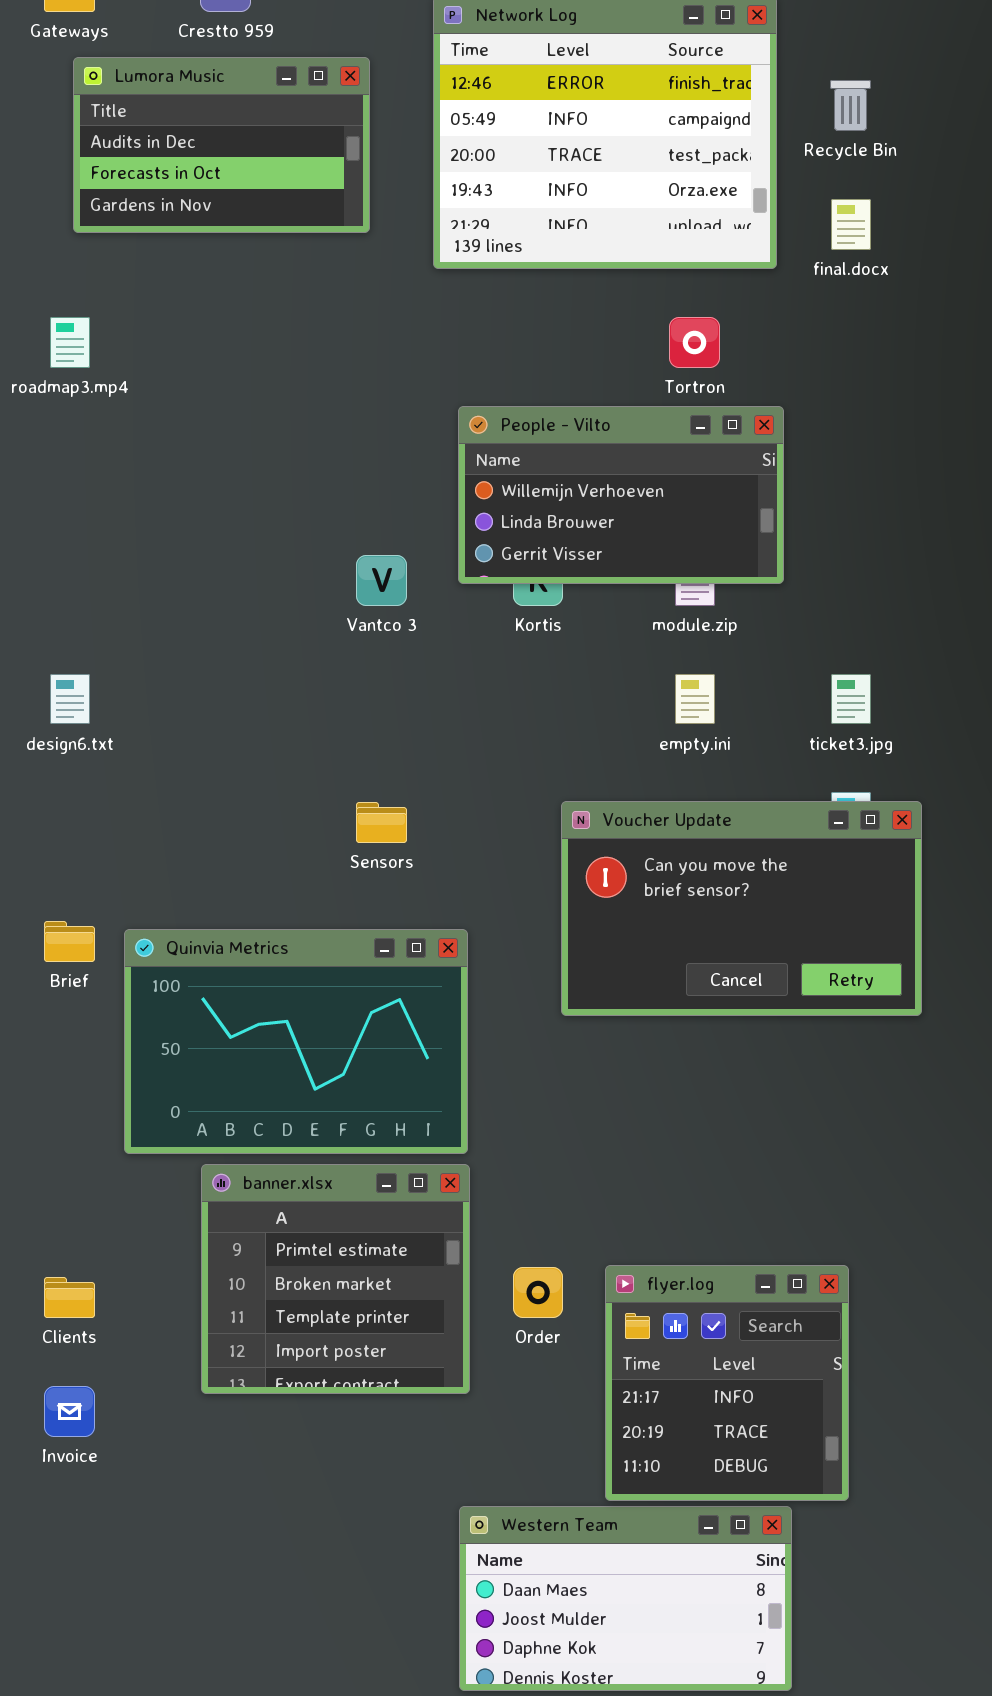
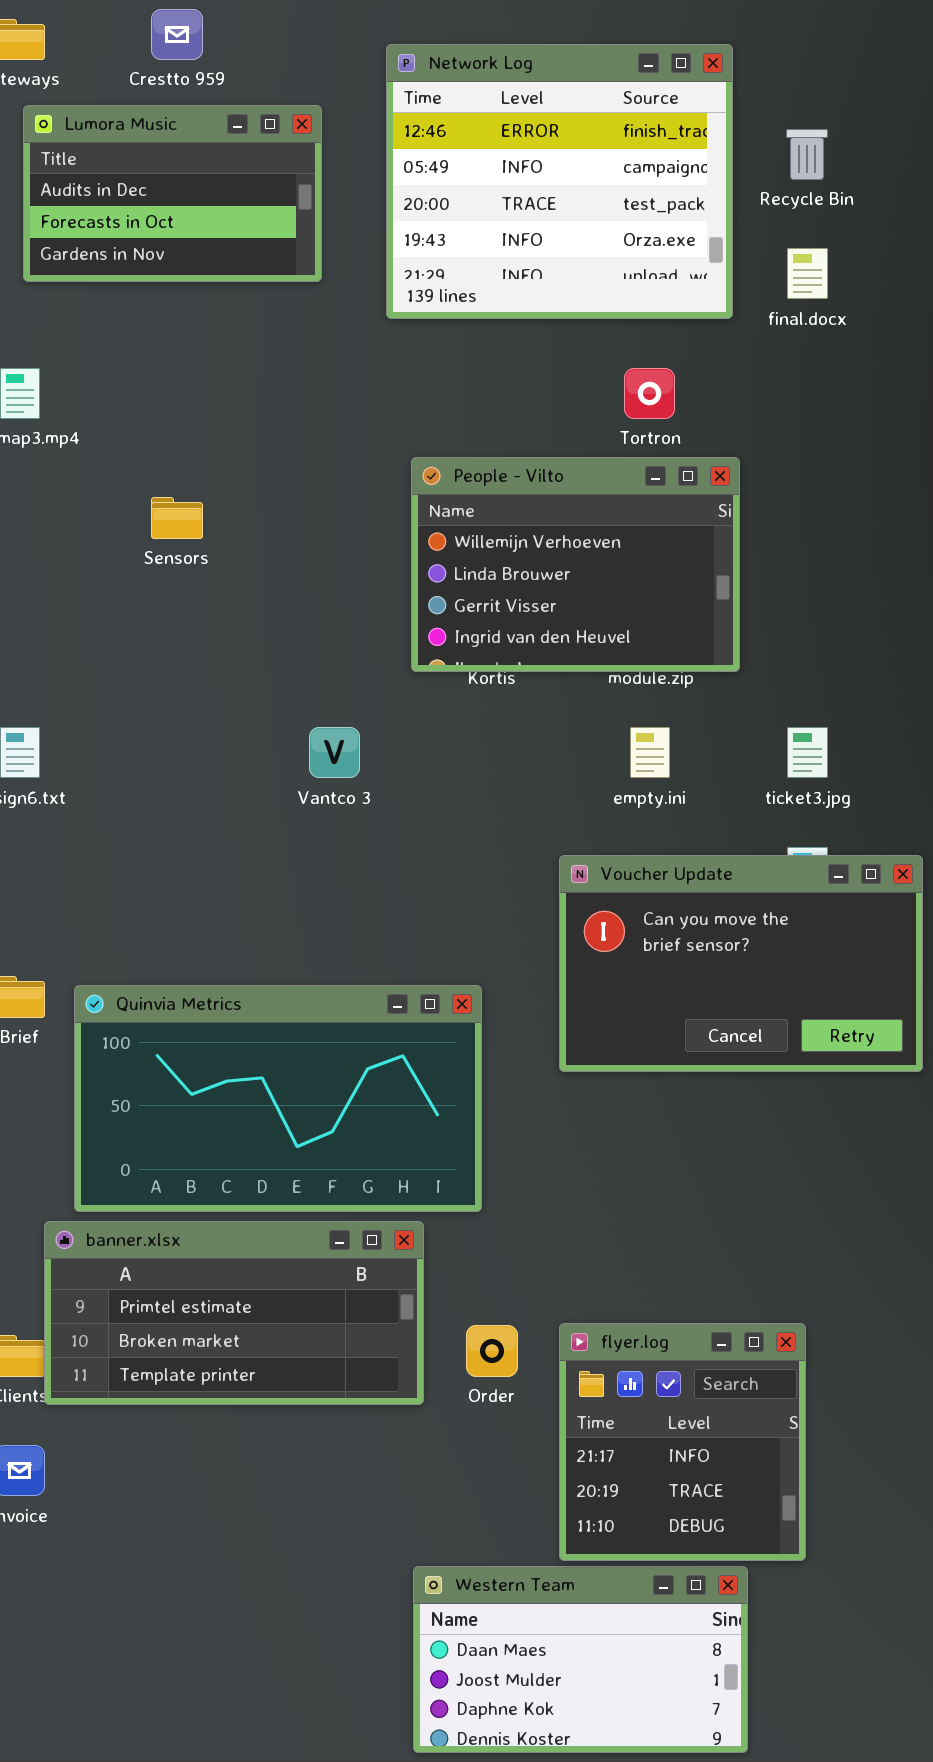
People - Vilto: [458,406,784,584] -> [411,457,740,672], resized
Vantco 3: [356,555,407,606] -> [309,727,360,778], moved
Voucher Update: [561,801,922,1016] -> [559,855,923,1072], moved
Sensors: [356,802,407,843] -> [151,497,203,539], moved
Quinvia Metrics: [124,929,468,1154] -> [74,985,482,1212], resized
banner.xlsx: [201,1164,470,1394] -> [44,1221,424,1405], resized

